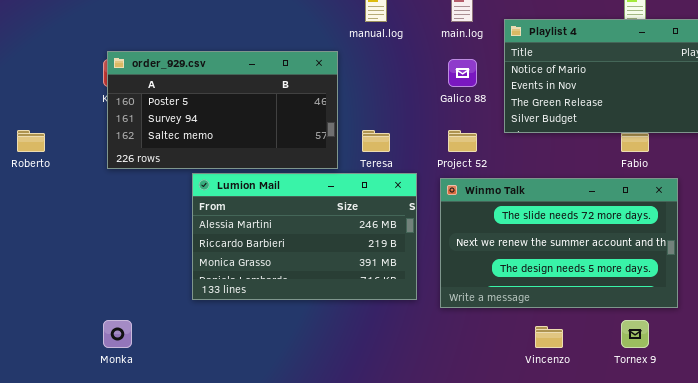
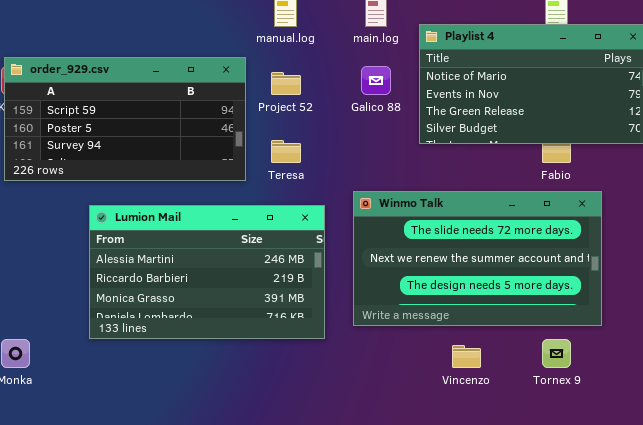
order_929.csv: [107,51,338,169] -> [4,57,246,181], scrolled up 1 row
Project 52: [448,130,477,152] -> [271,72,301,95], moved
Lumion Mail: [192,173,417,300] -> [89,205,325,339], moved

